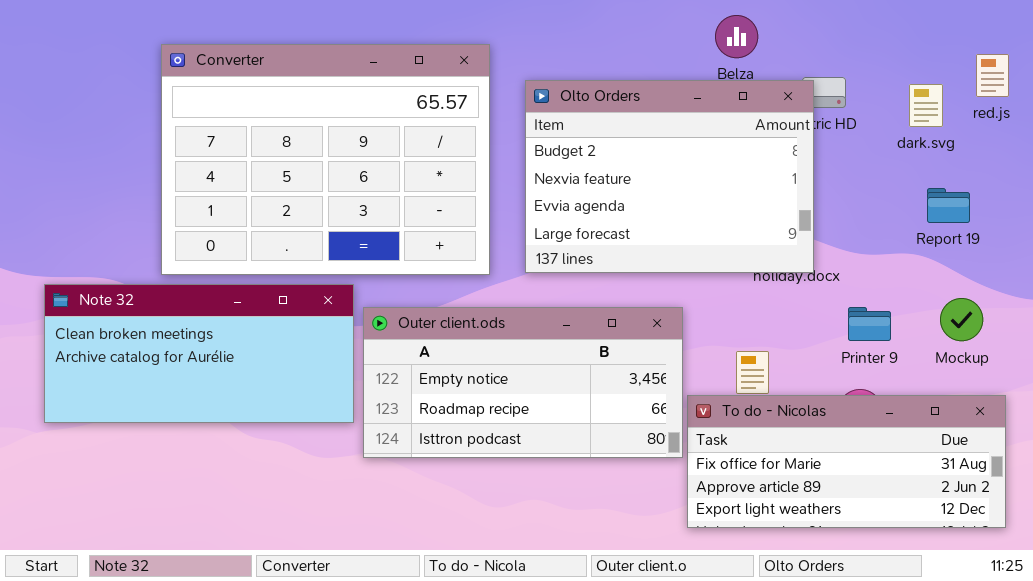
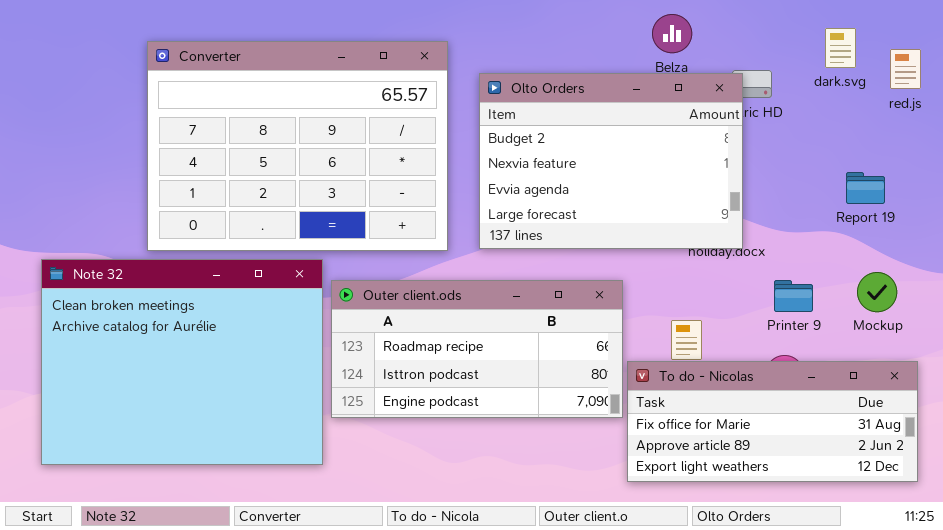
dark.svg: [909,84,943,127] -> [825,28,856,68], moved
Note 32: [44,284,354,423] -> [41,259,323,465], resized
Outer client.ods: [363,307,683,458] -> [331,280,623,418], scrolled down 1 row

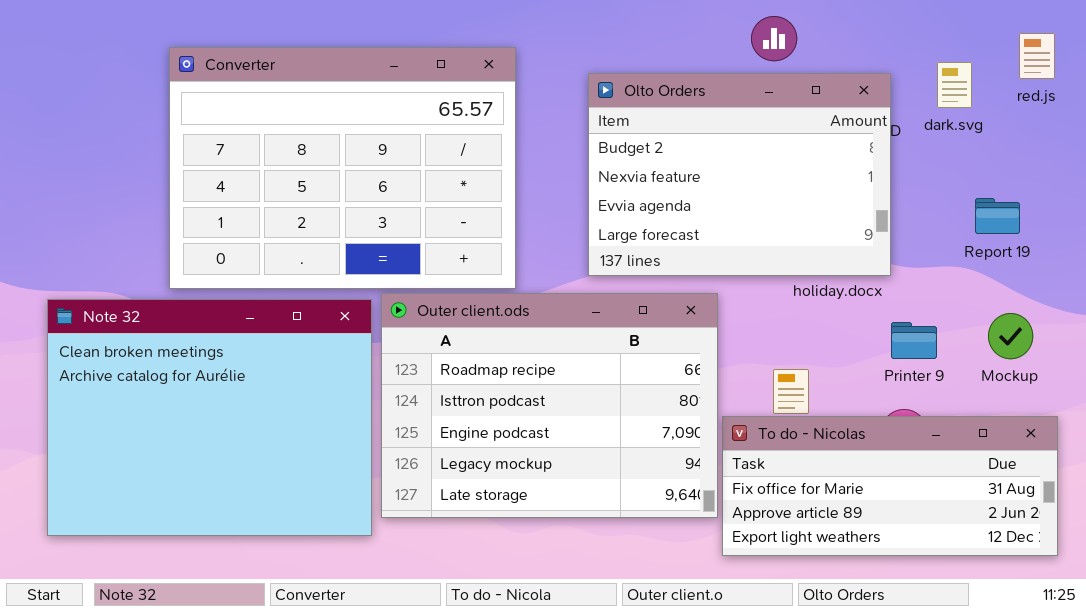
dark.svg: [825,28,856,68] -> [937,62,972,108], moved
red.js: [890,49,921,89] -> [1019,33,1055,79], moved
Olto Orders: [479,73,743,249] -> [588,73,891,276], moved
Outer client.ods: [331,280,623,418] -> [381,293,718,518], moved, resized

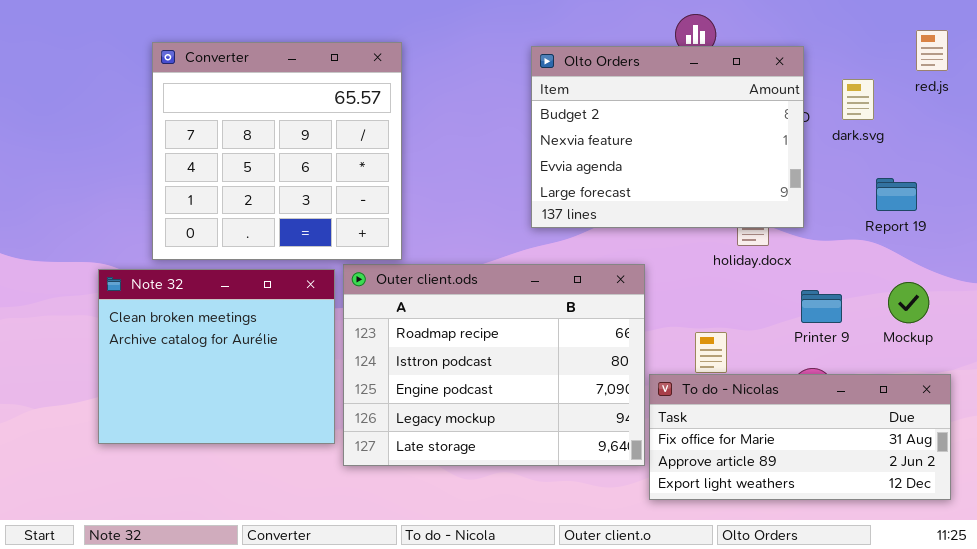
Converter: [169,47,516,289] -> [152,42,402,260], resized
dark.svg: [937,62,972,108] -> [842,79,874,120], moved
Olto Orders: [588,73,891,276] -> [531,46,804,228], moved
Note 32: [47,299,372,536] -> [98,269,335,444], resized

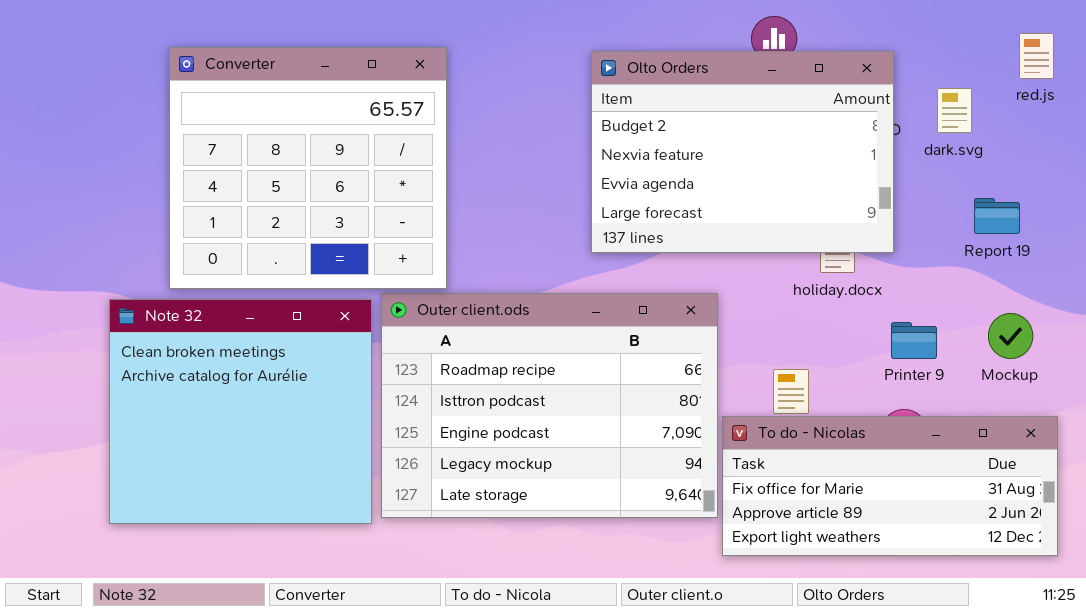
Note 32: [98,269,335,444] -> [109,299,372,524], resized

